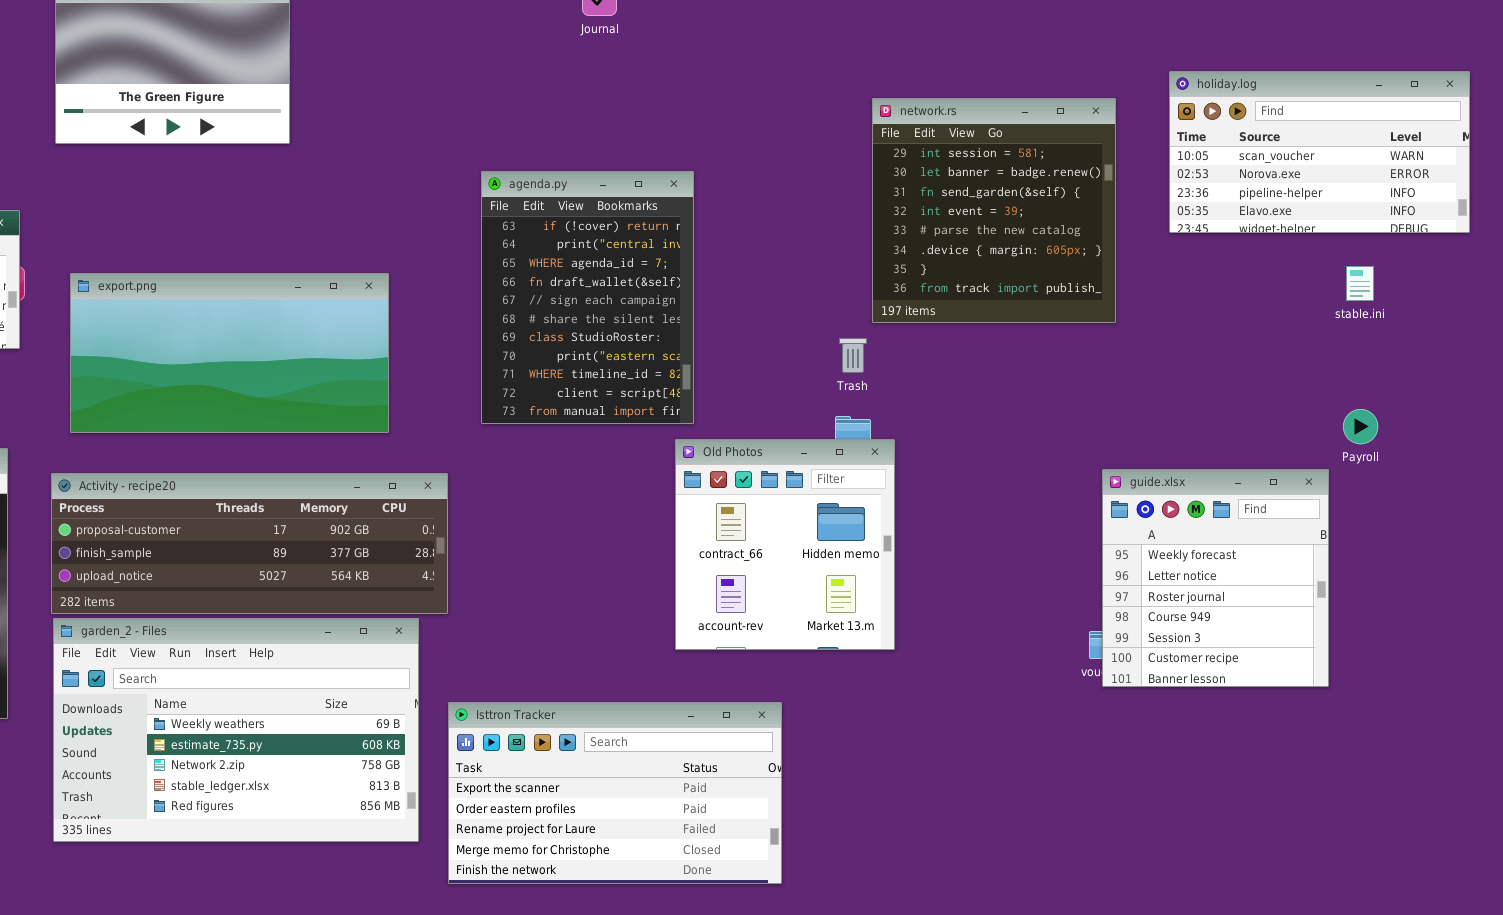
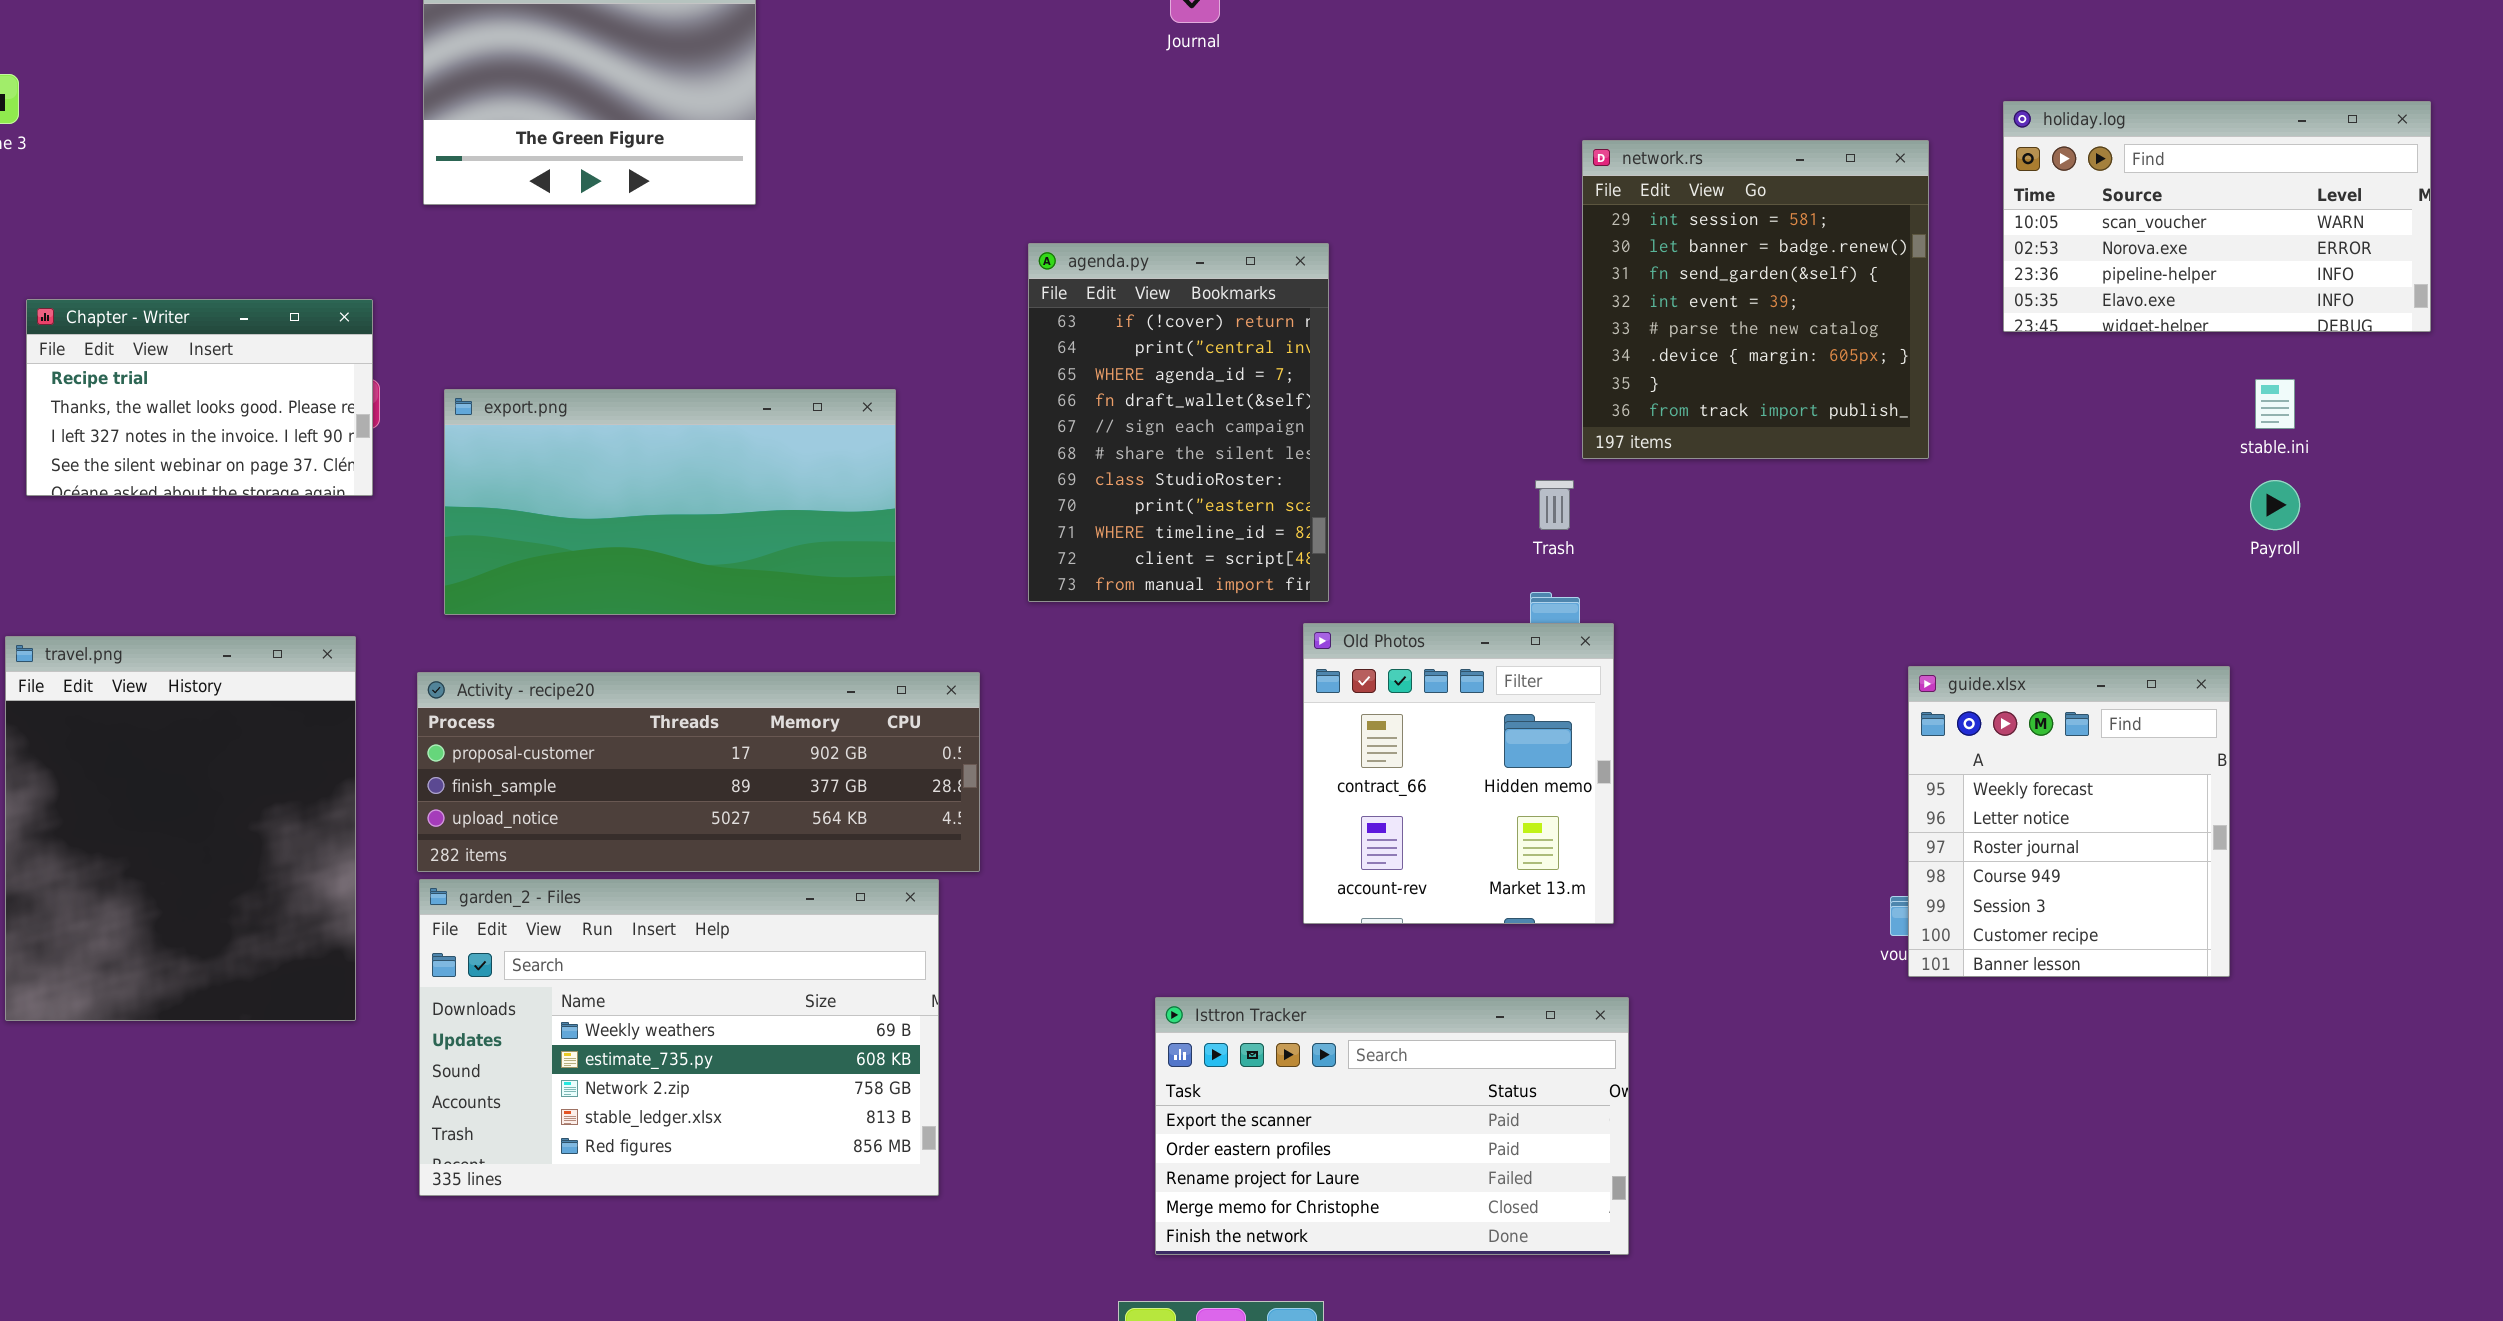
Payroll: [1343,409,1378,444] -> [2250,480,2300,530], moved
Isttron Tracker: [448,702,782,884] -> [1155,997,1629,1255], moved

